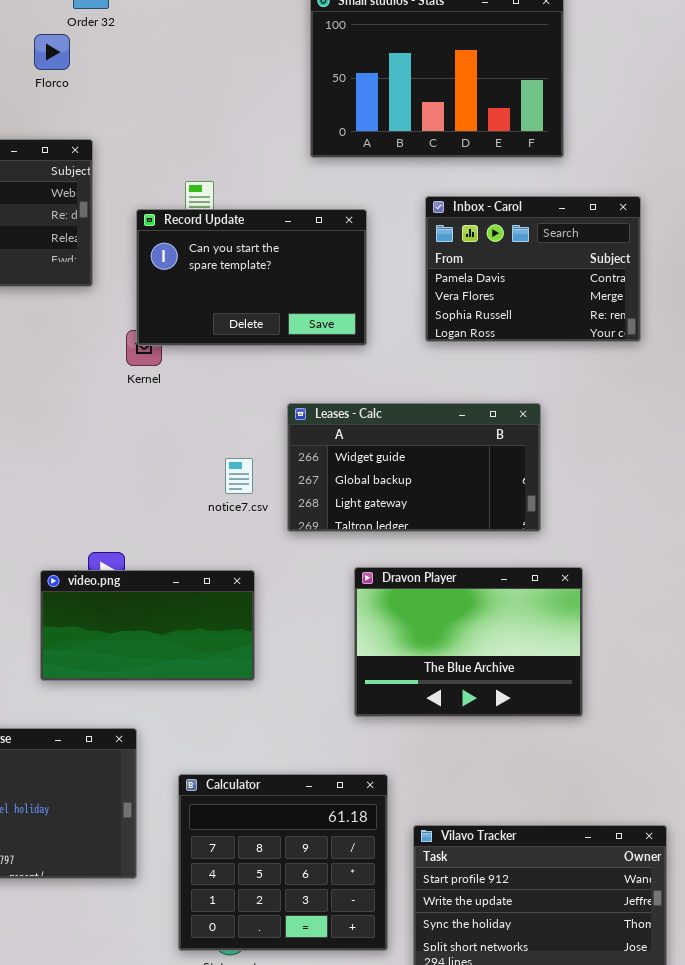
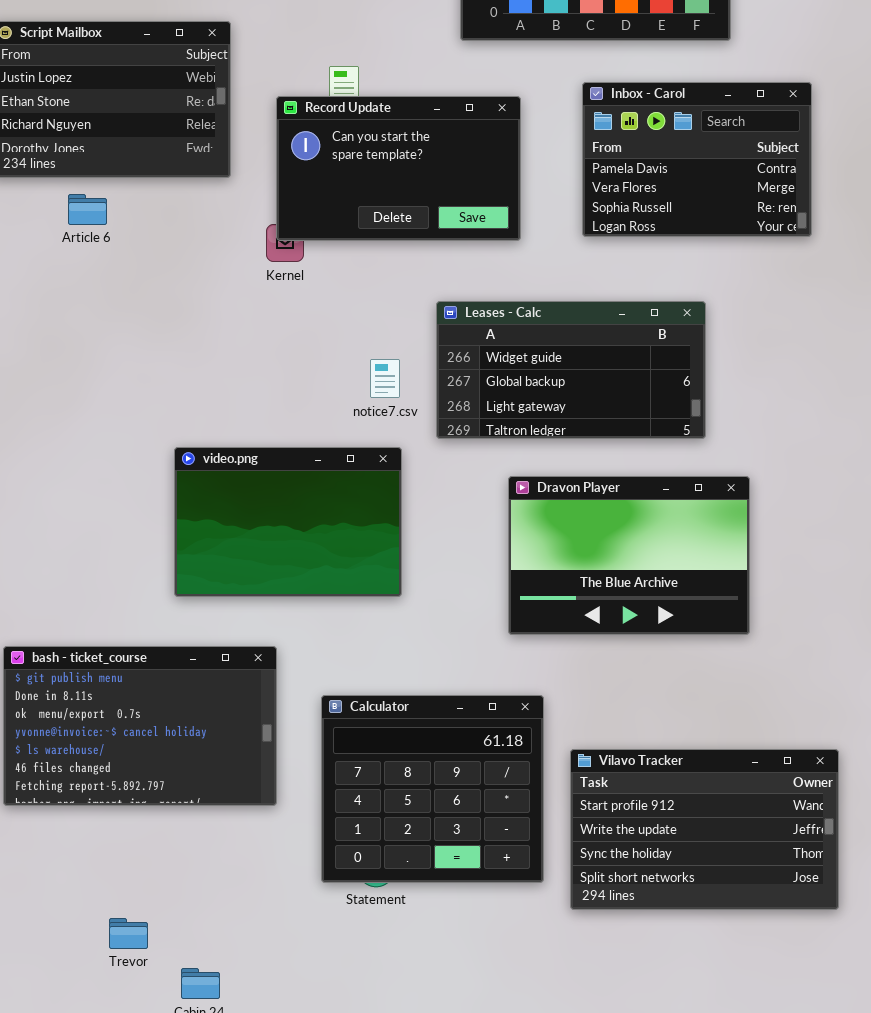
video.png: [40,570,255,681] -> [174,447,402,597], resized

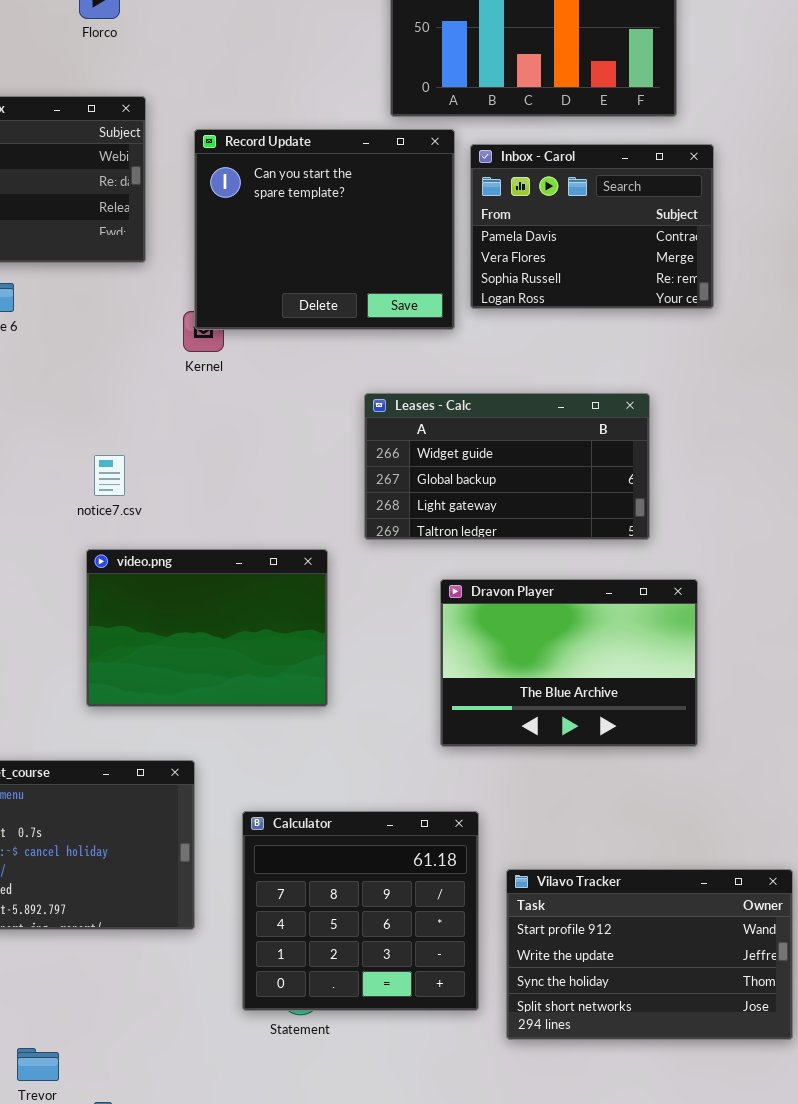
Inbox - Carol: [582,82,812,237] -> [470,144,714,309], moved
Record Update: [276,96,521,241] -> [194,129,455,330], resized
notice7.csv: [370,359,400,398] -> [94,455,125,496], moved

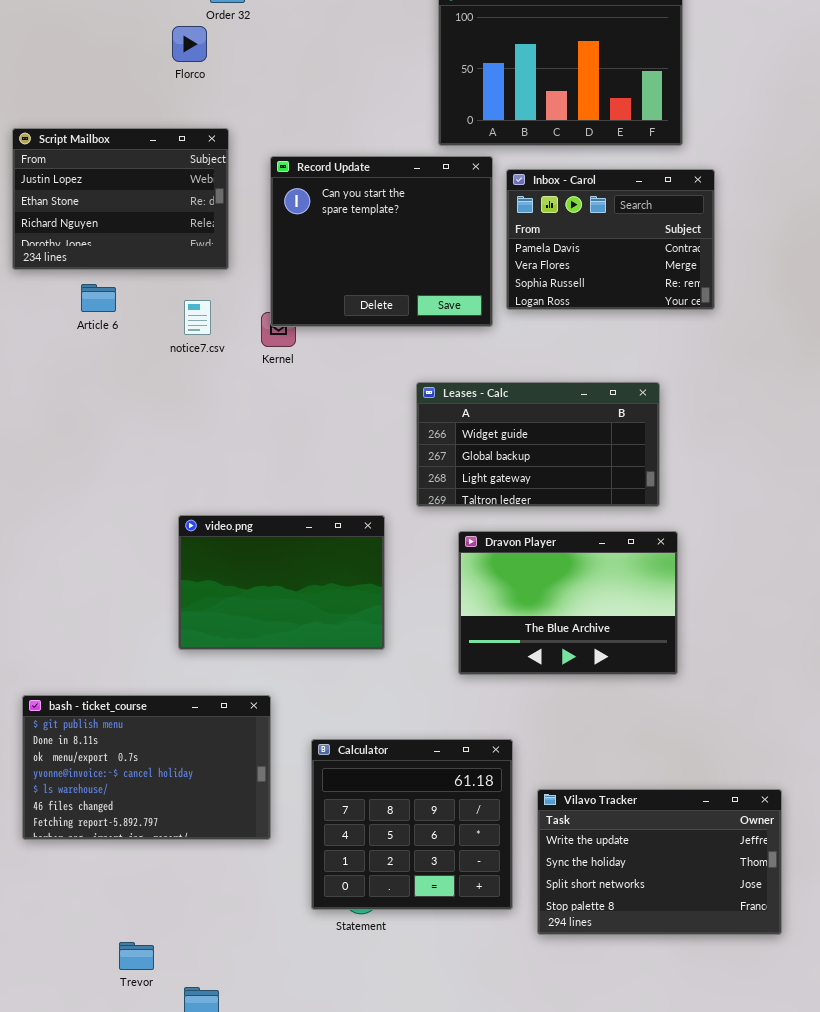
notice7.csv: [94,455,125,496] -> [184,300,211,335], moved
Dravon Player: [440,579,698,747] -> [458,531,678,675], moved
Vilavo Tracker: [506,869,793,1040] -> [537,789,782,935], scrolled down 1 row

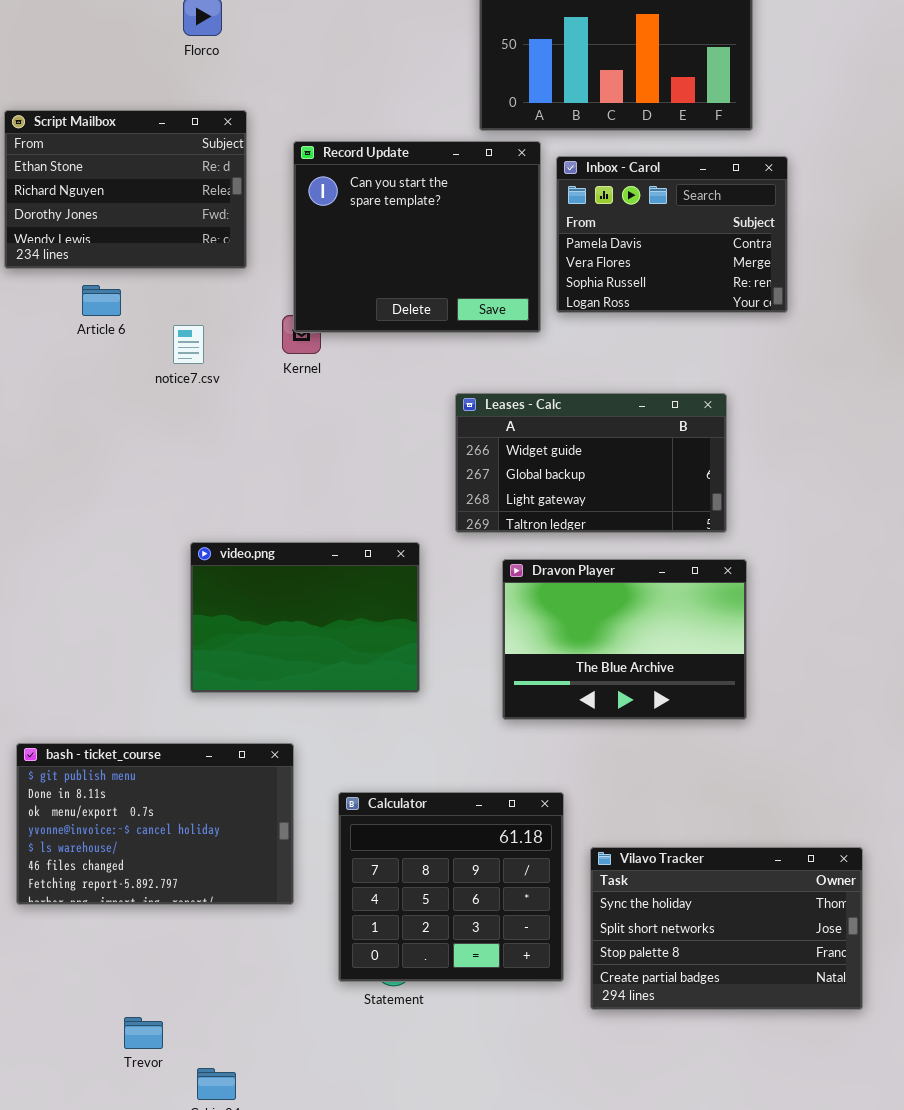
Script Mailbox: [12,128,229,270] -> [4,110,247,269], scrolled down 1 row
notice7.csv: [184,300,211,335] -> [173,325,204,364], moved
Vilavo Tracker: [537,789,782,935] -> [590,847,863,1010], scrolled down 1 row

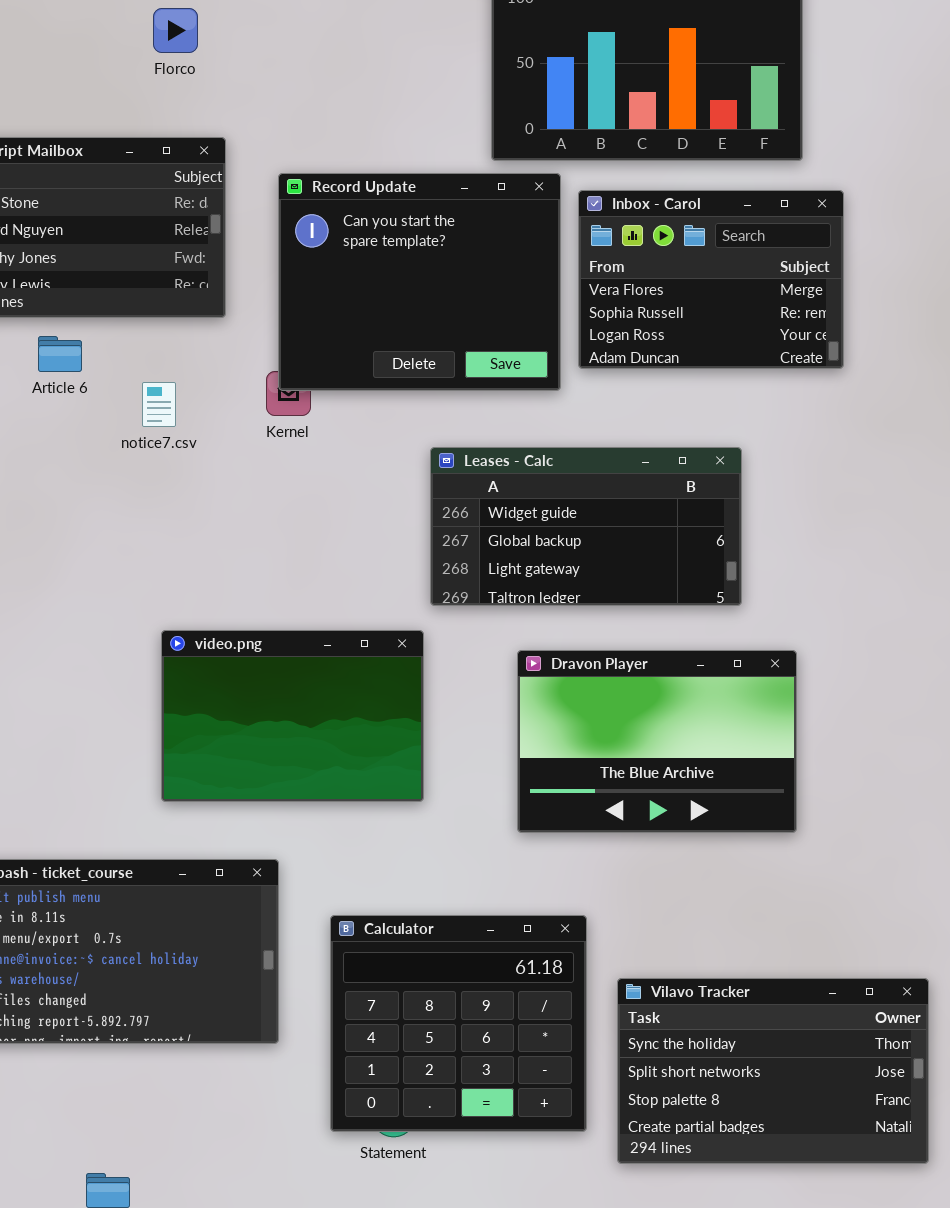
Inbox - Carol: [556,156,788,313] -> [578,190,844,369], scrolled down 1 row
Leases - Calc: [455,393,727,533] -> [430,447,742,606], moved

